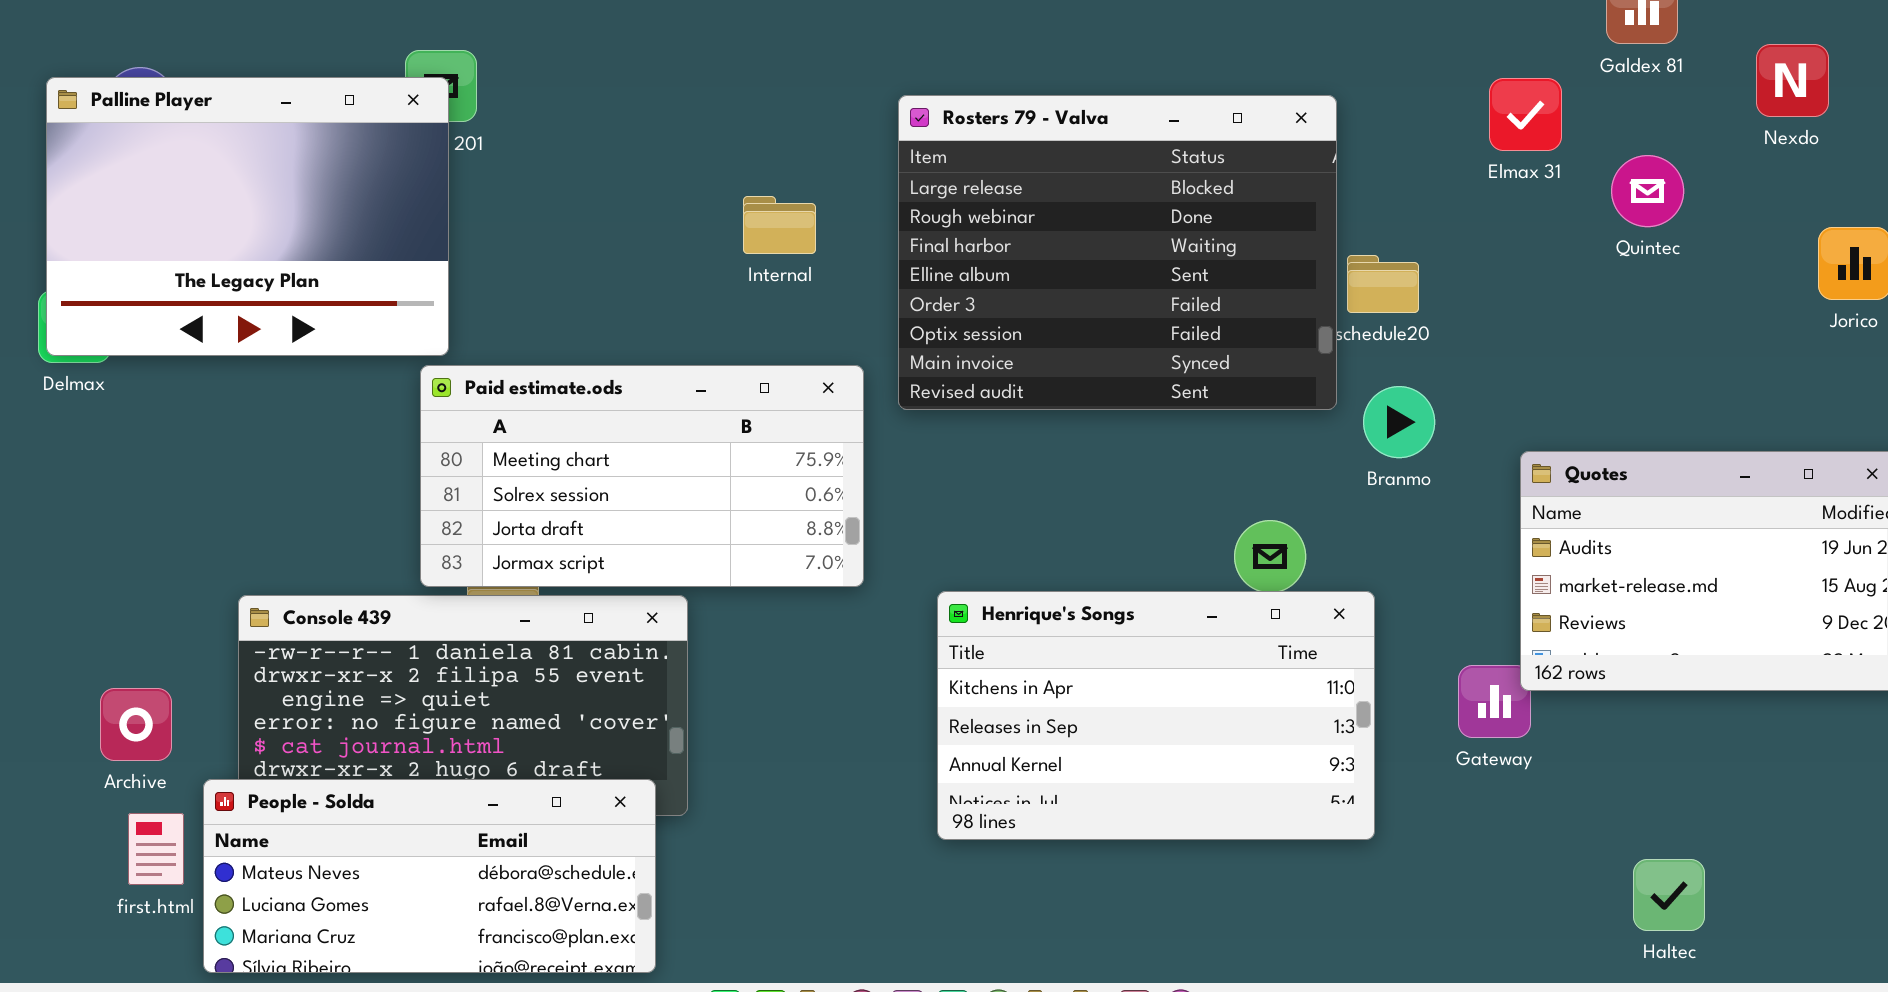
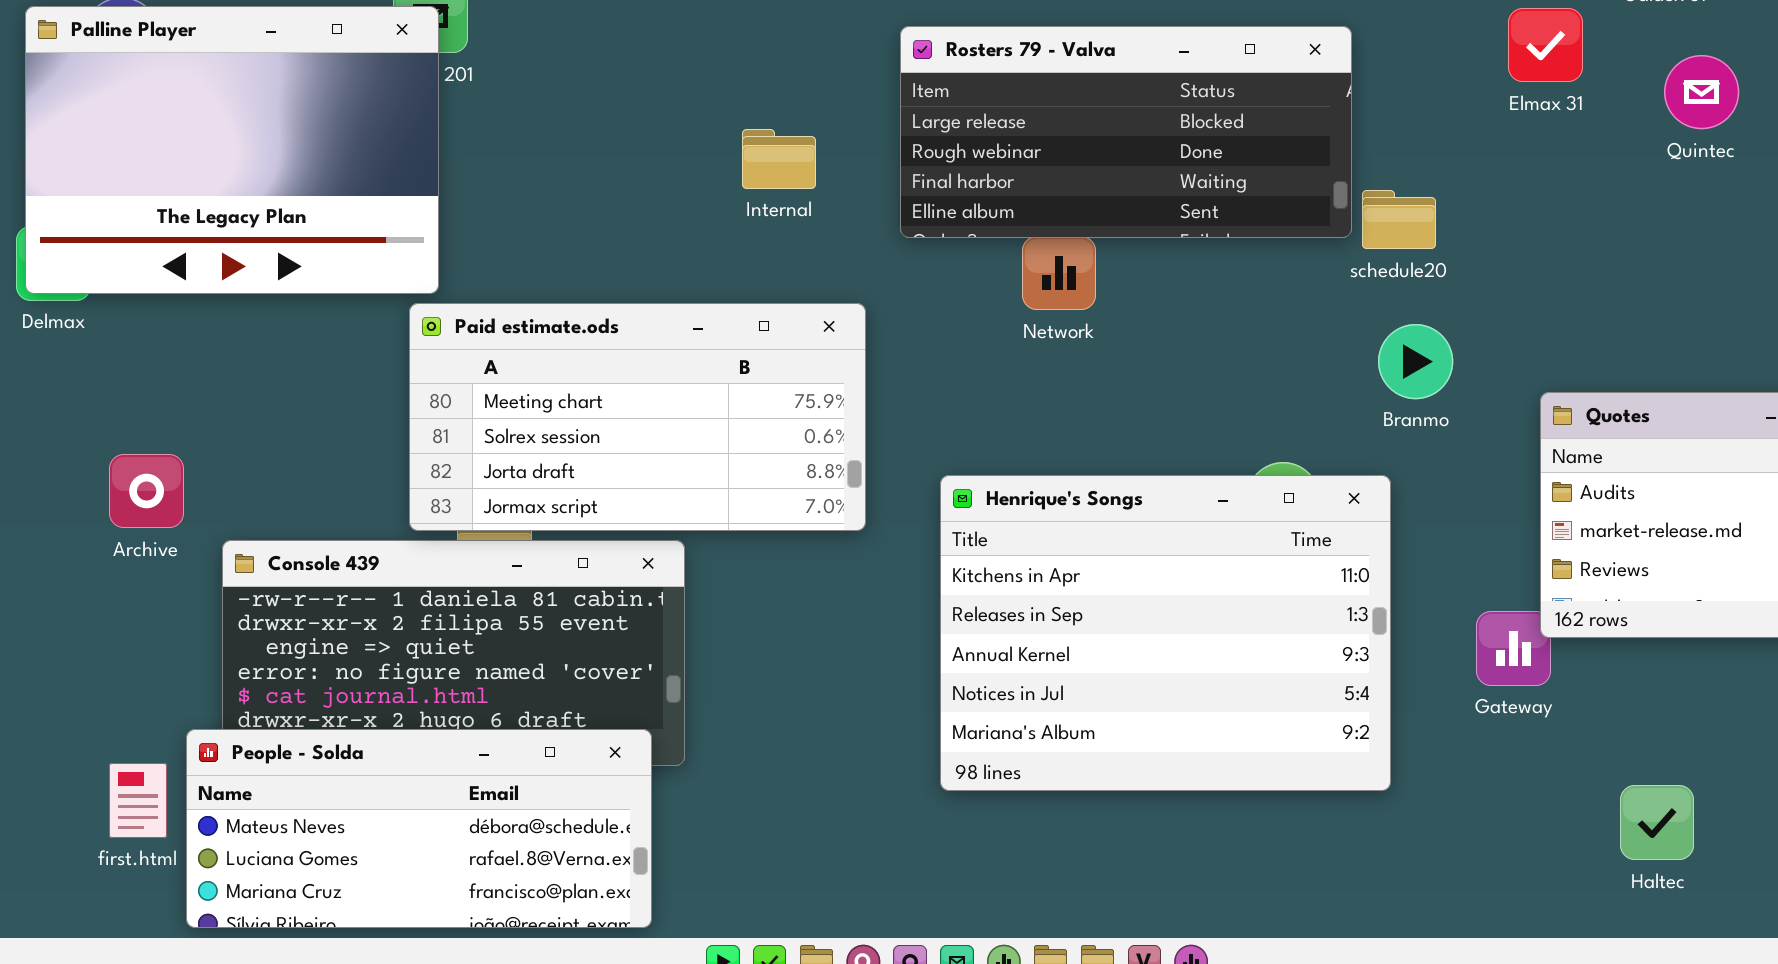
Rosters 79 - Valva: [898,95,1337,410] -> [900,26,1352,238], resized
Quintec: [1611,155,1684,227] -> [1664,55,1739,129], moved
Henrique's Songs: [937,591,1375,840] -> [940,475,1391,791], resized
Archive: [100,688,172,761] -> [109,454,184,528], moved
Haltec: [1633,859,1705,931] -> [1620,785,1694,860], moved

